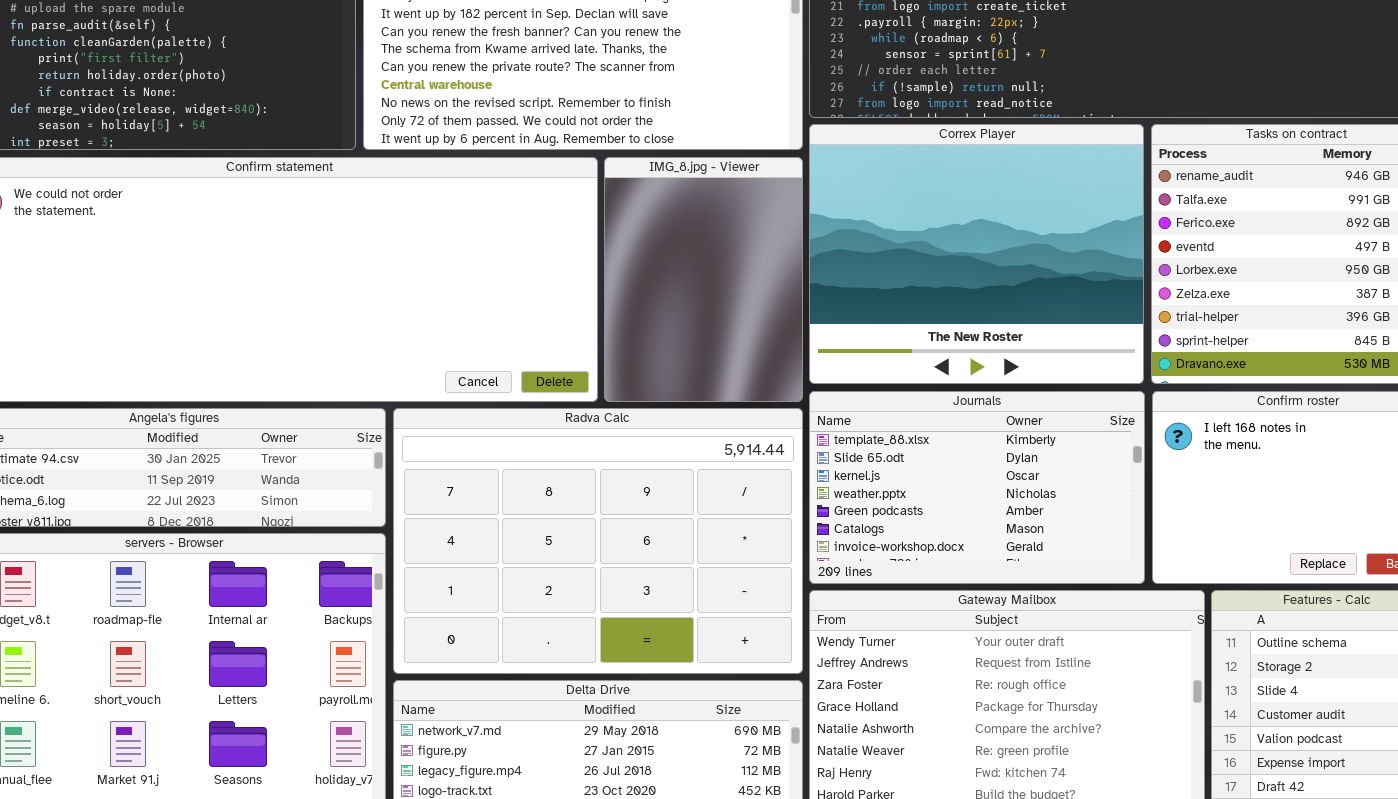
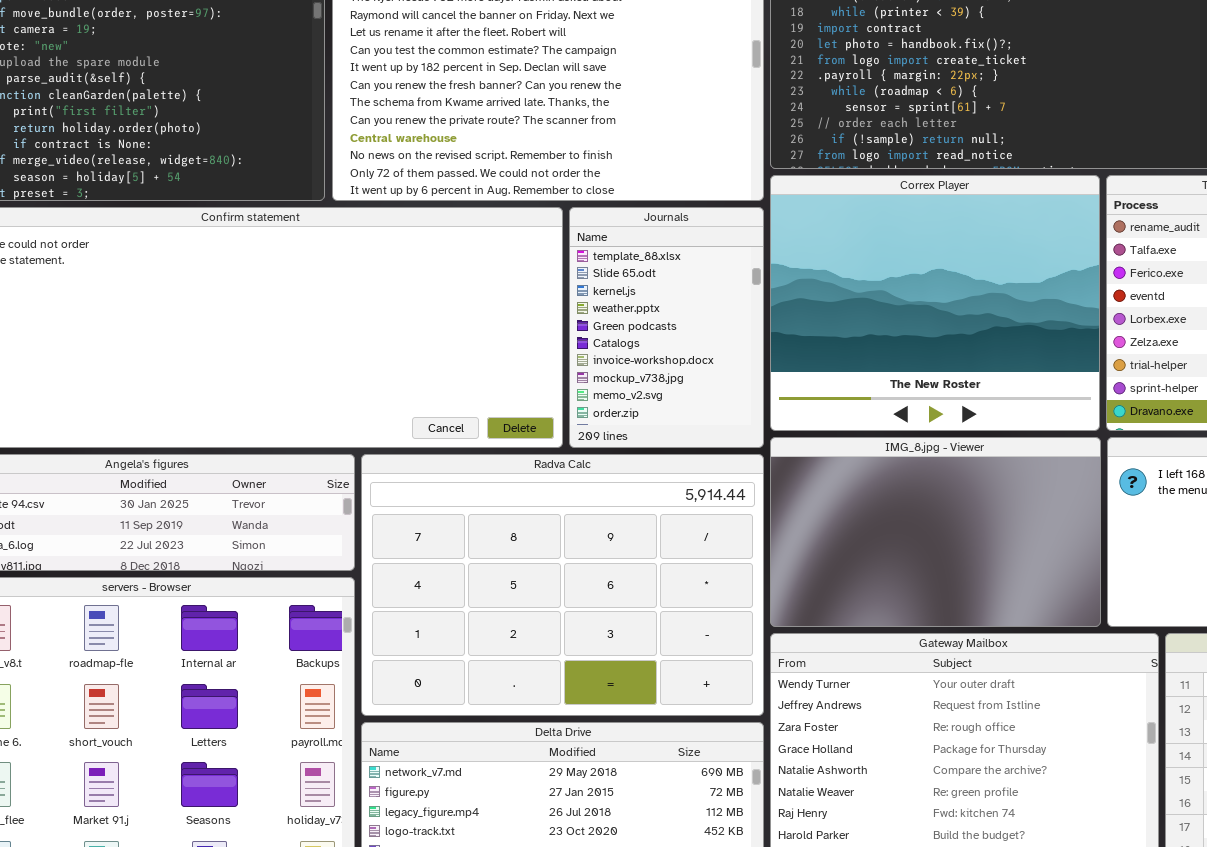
IMG_8.jpg - Viewer: [604,157,803,402] -> [770,437,1101,627], moved, resized
Journals: [809,391,1145,584] -> [569,207,764,448], moved, resized

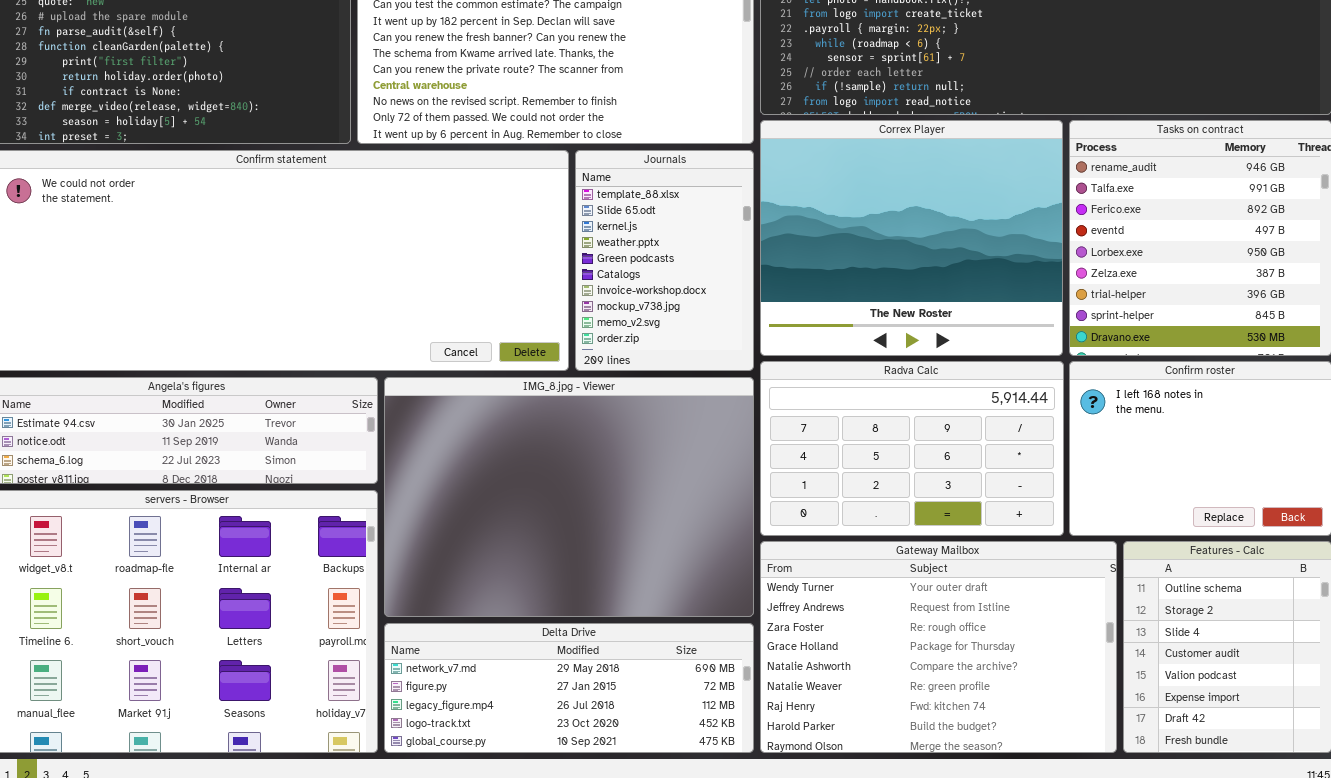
IMG_8.jpg - Viewer: [770,437,1101,627] -> [384,377,754,617], moved, resized
Radva Calc: [361,454,764,716] -> [760,361,1064,536], moved, resized

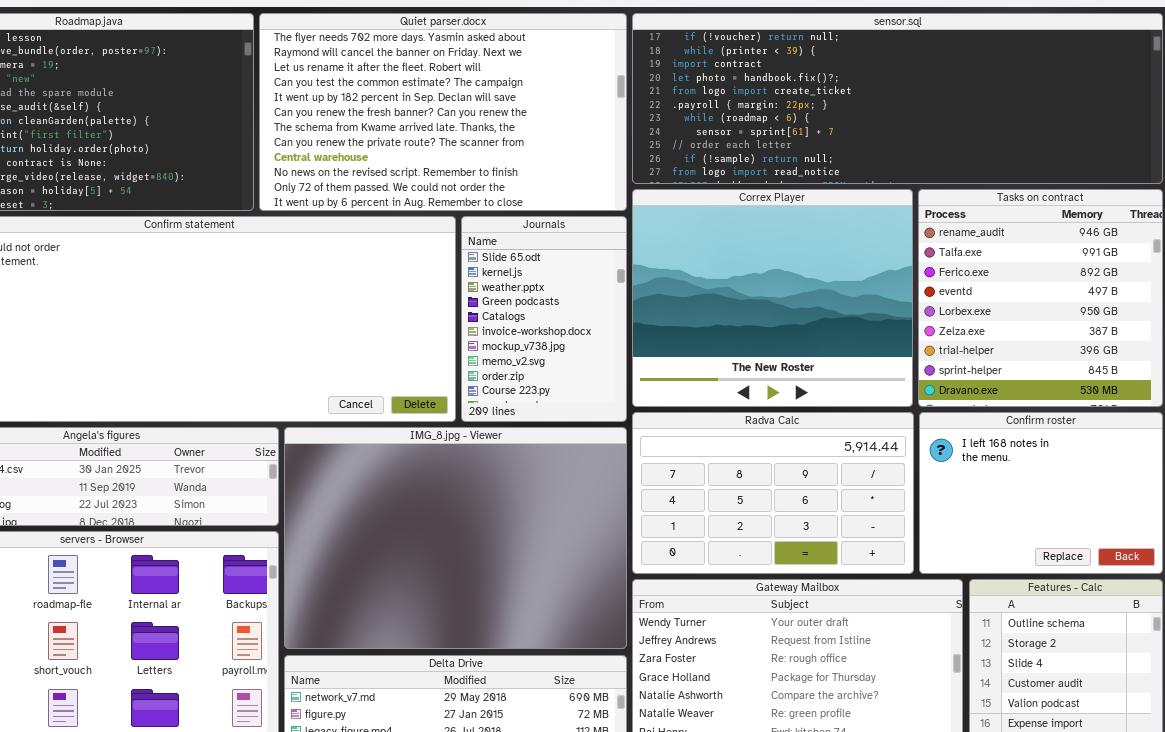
Journals: [575,150,754,371] -> [461,216,627,422], scrolled down 1 row

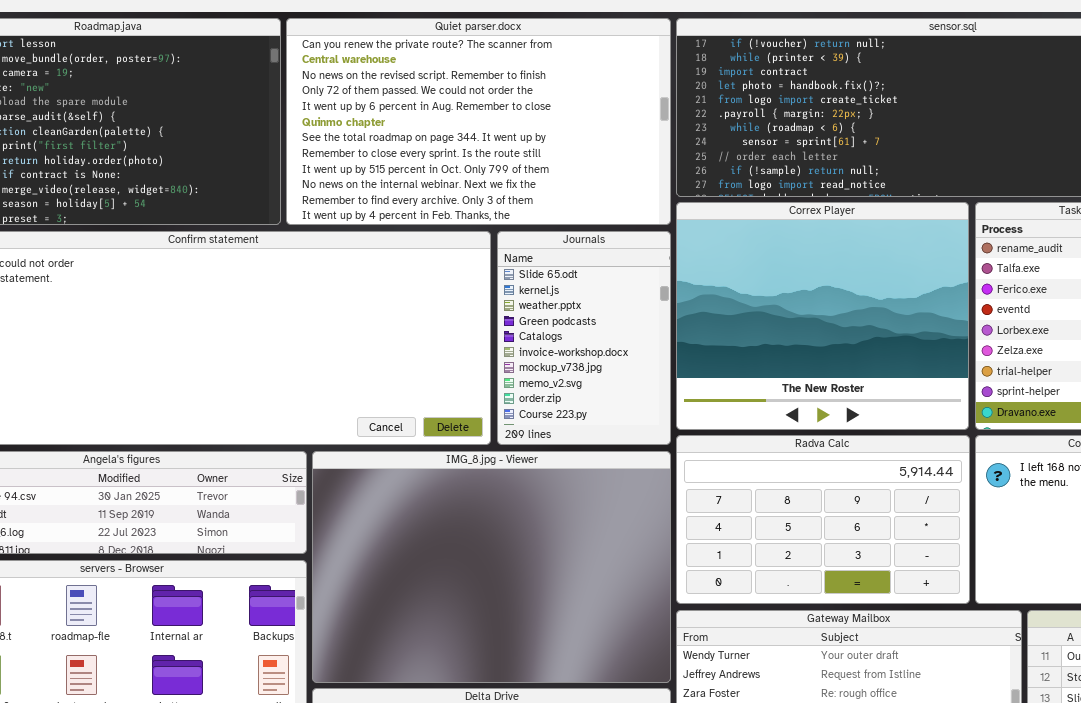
Quiet parser.docx: [259,13,627,211] -> [286,18,671,225], scrolled down 7 rows

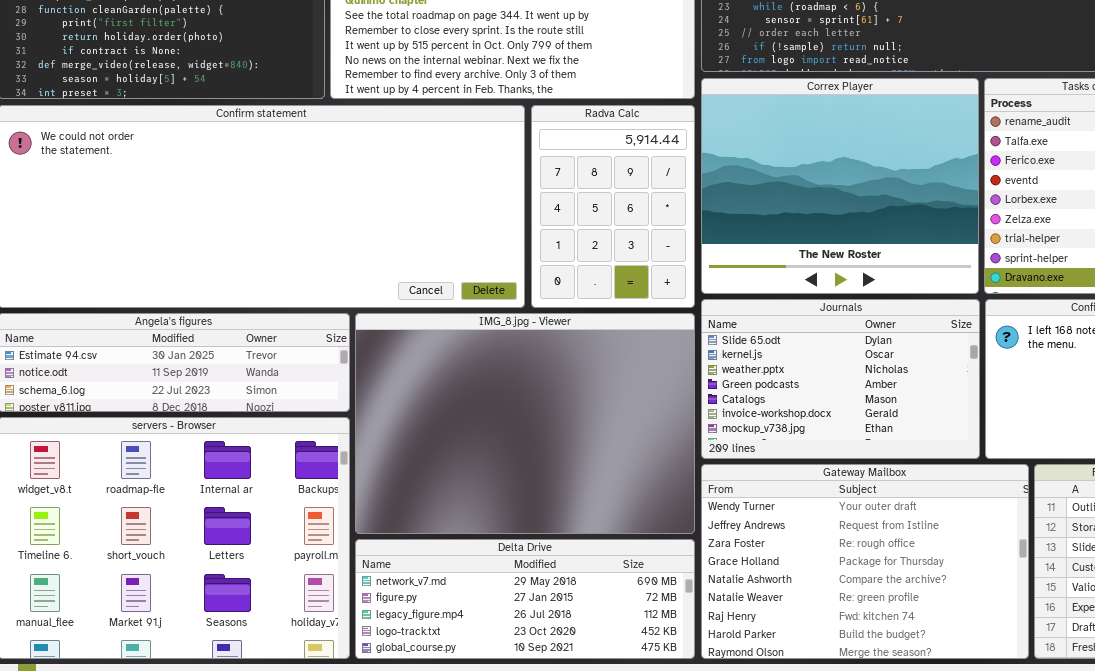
Journals: [497,231,671,445] -> [701,299,980,459], moved, resized
Radva Calc: [676,435,970,604] -> [531,105,695,308], moved, resized

